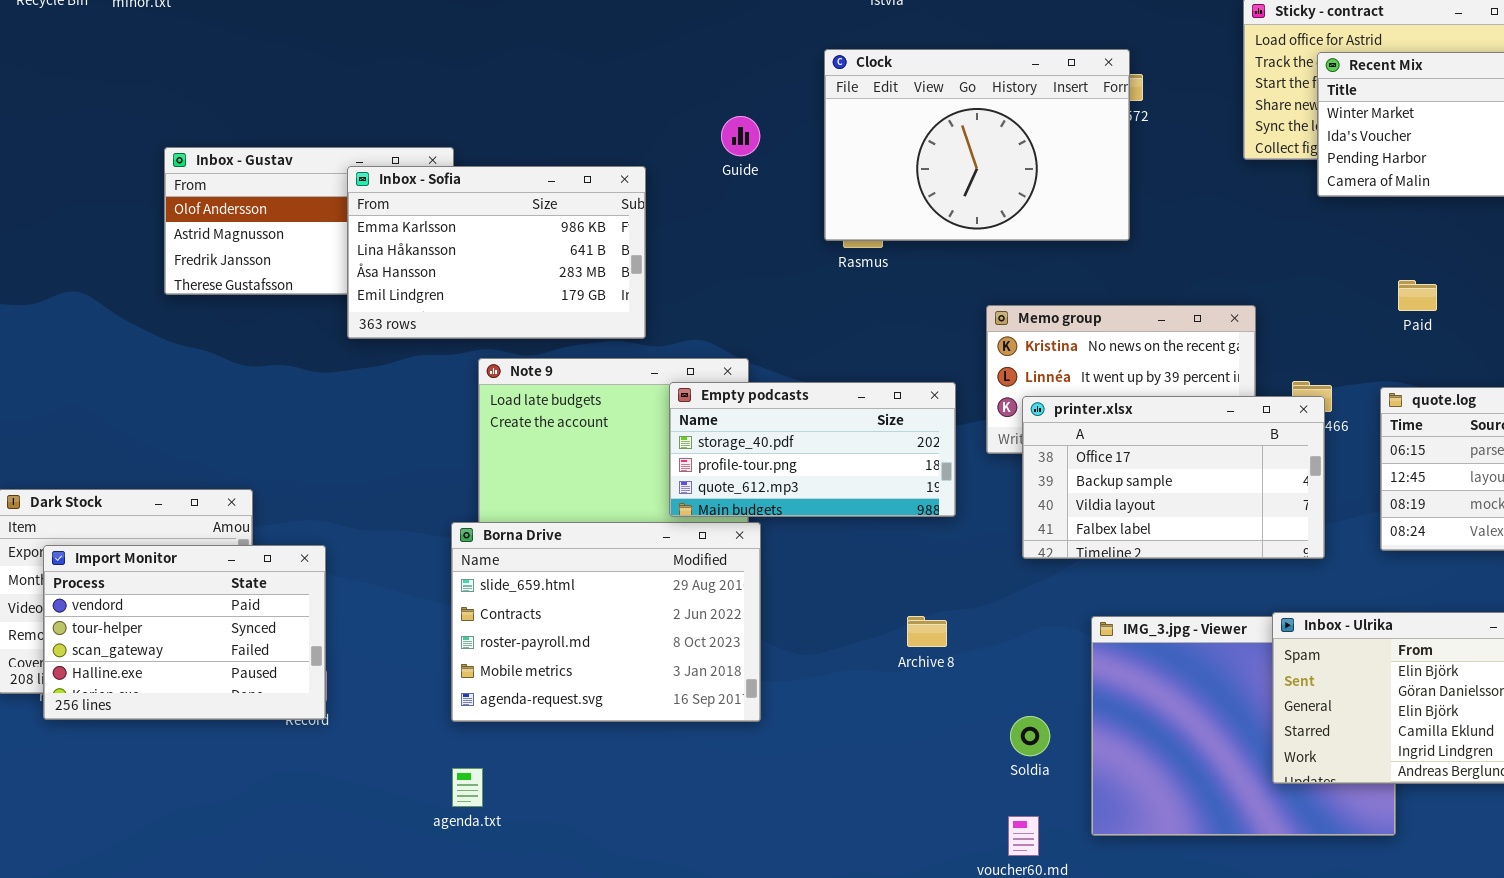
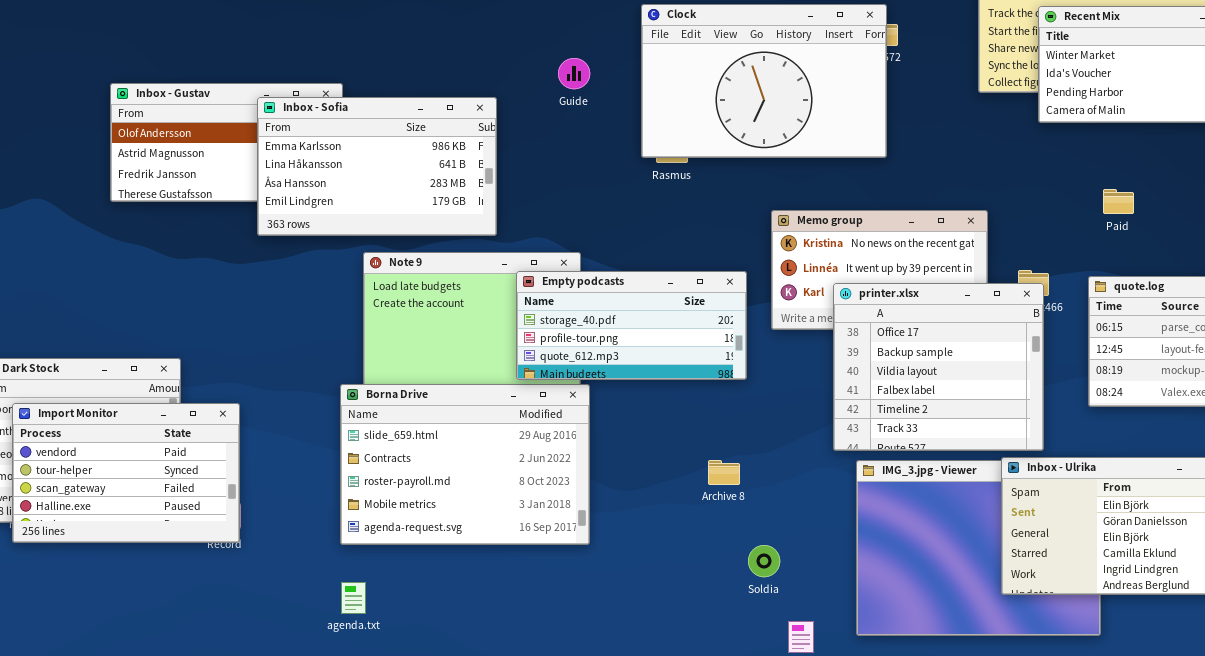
printer.xlsx: [1022,396,1325,559] -> [833,283,1044,451], resized
Soldia: [1010,716,1050,756] -> [748,545,780,577], moved

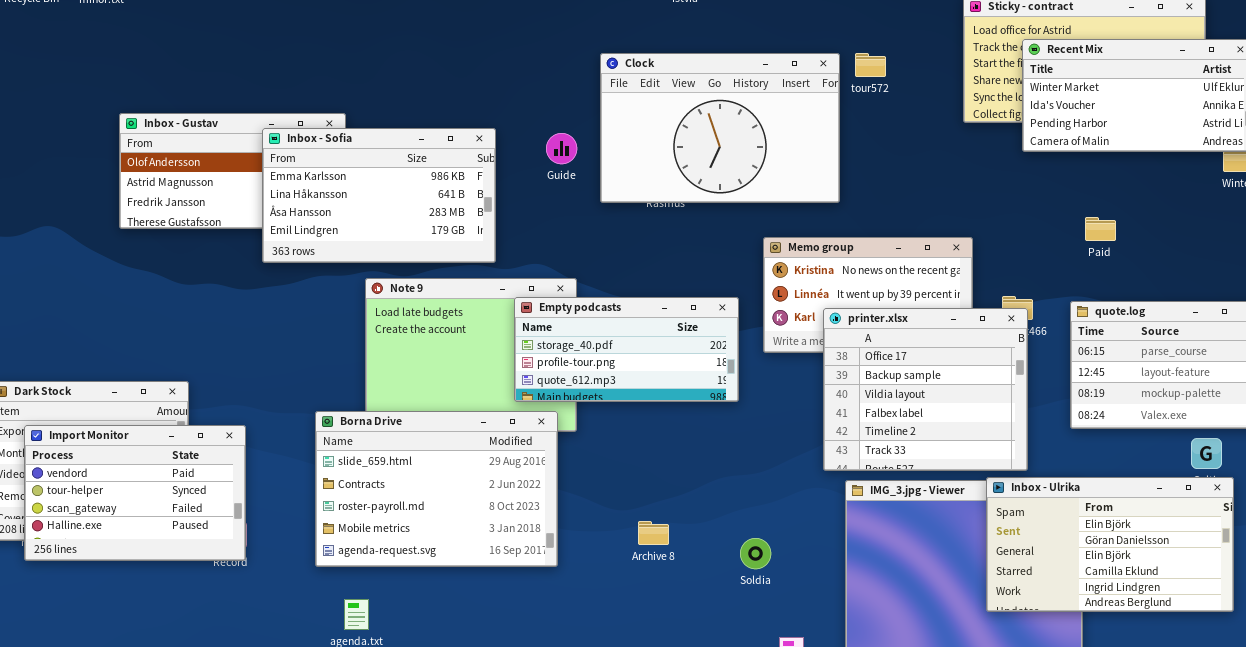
Clock: [641,4,887,158] -> [600,53,840,203], moved
Guide: [558,58,590,89] -> [546,133,577,164], moved
Borna Drive: [340,384,590,545] -> [315,411,558,567], moved
Archive 8: [708,460,740,485] -> [638,521,669,545], moved
Soldia: [748,545,780,577] -> [740,538,771,569], moved

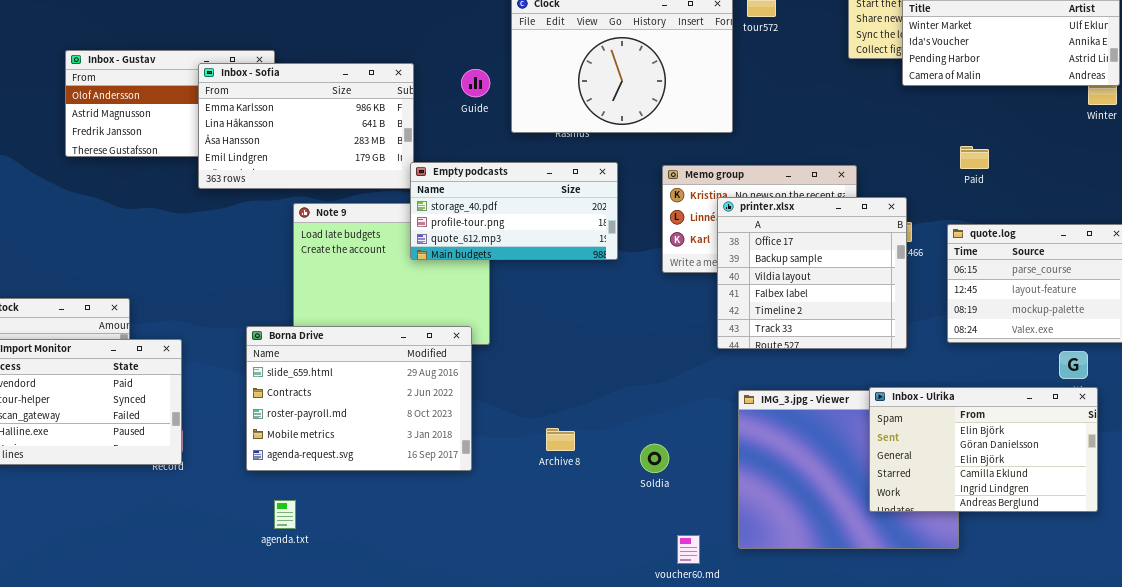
Empty podcasts: [514,297,739,402] -> [410,162,618,260], moved
printer.xlsx: [823,308,1028,471] -> [717,197,907,349], moved

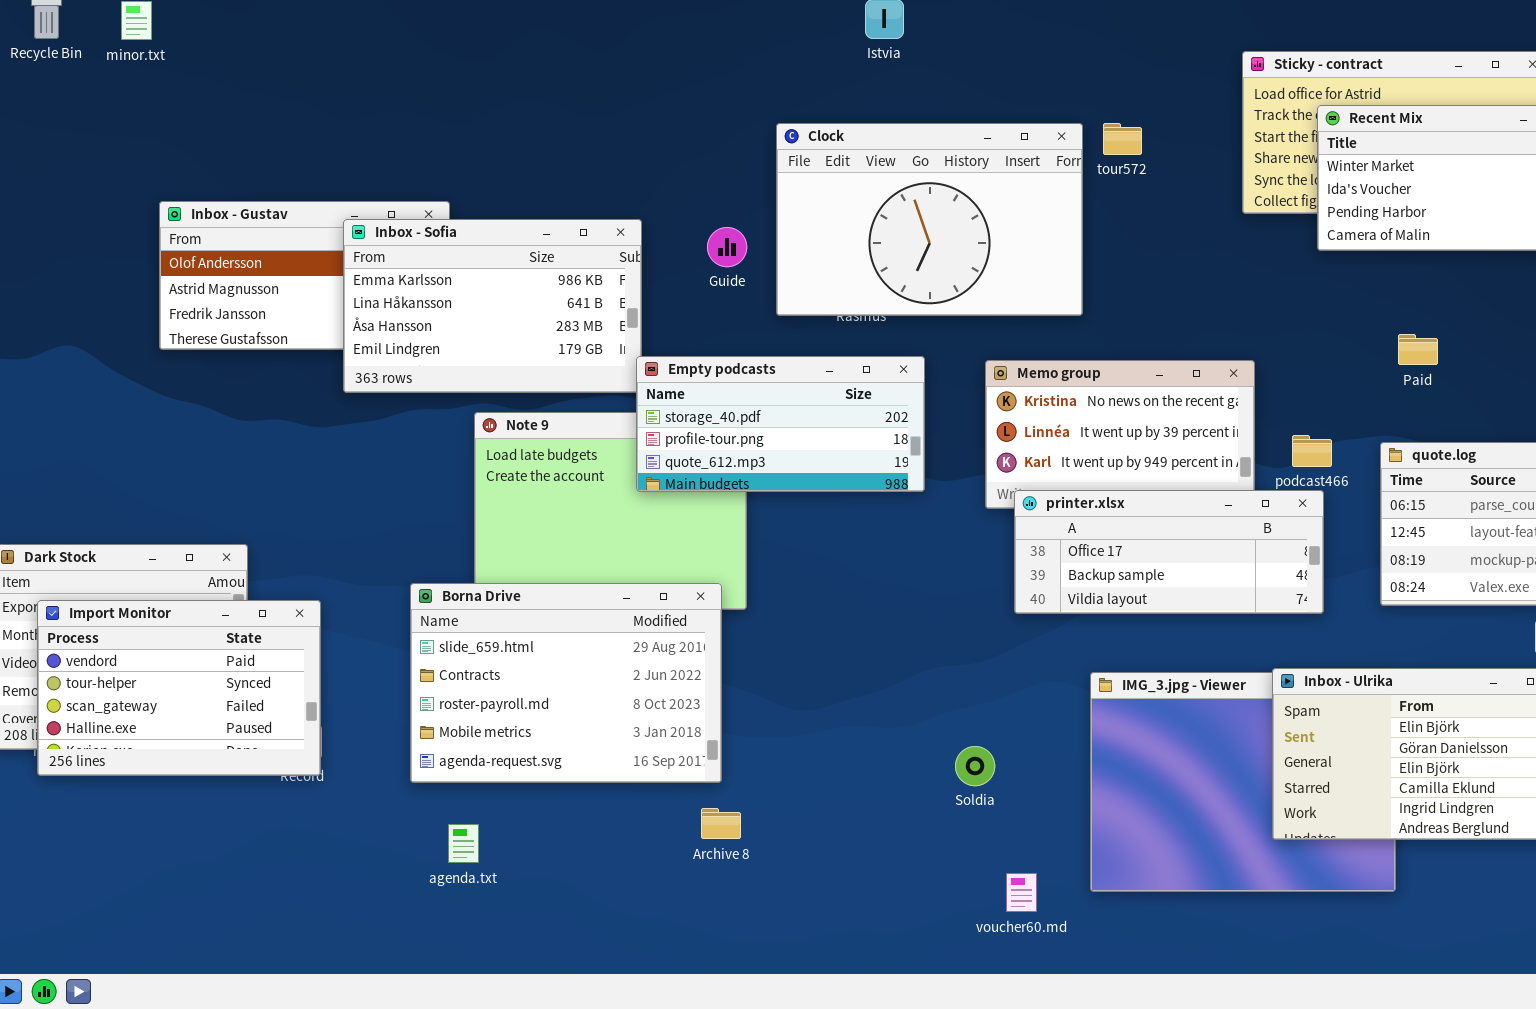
printer.xlsx: [717,197,907,349] -> [1014,490,1324,614], resized
Archive 8: [546,428,575,451] -> [701,808,741,839], moved

